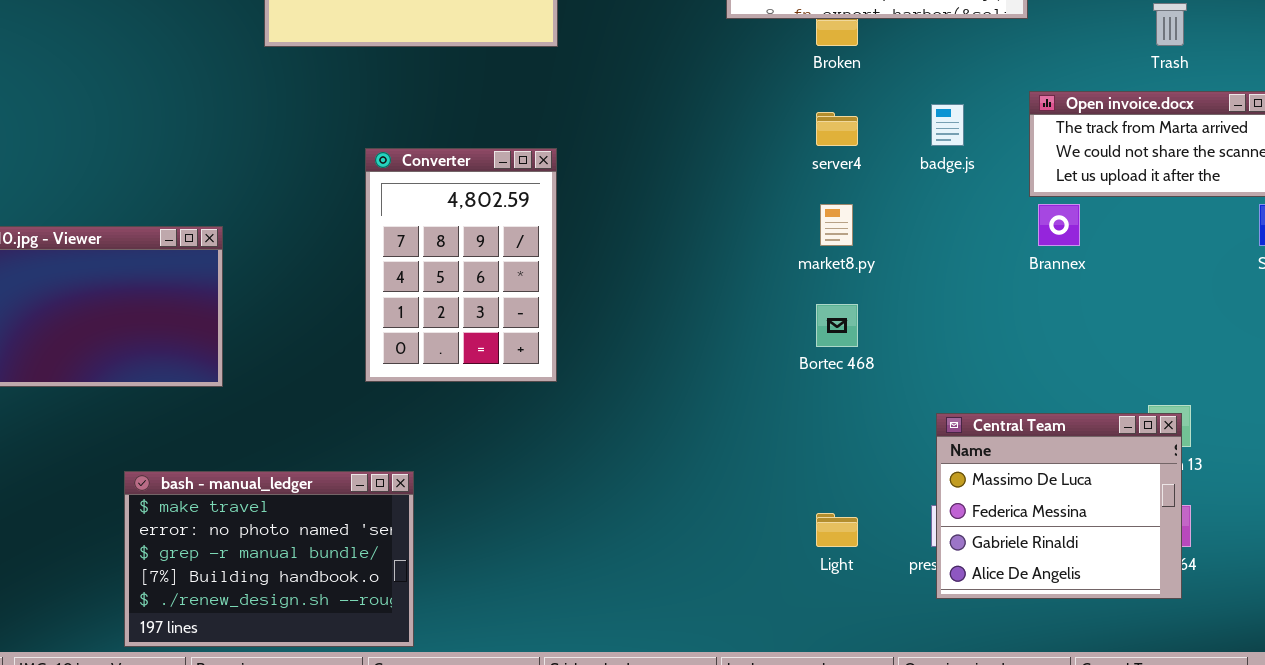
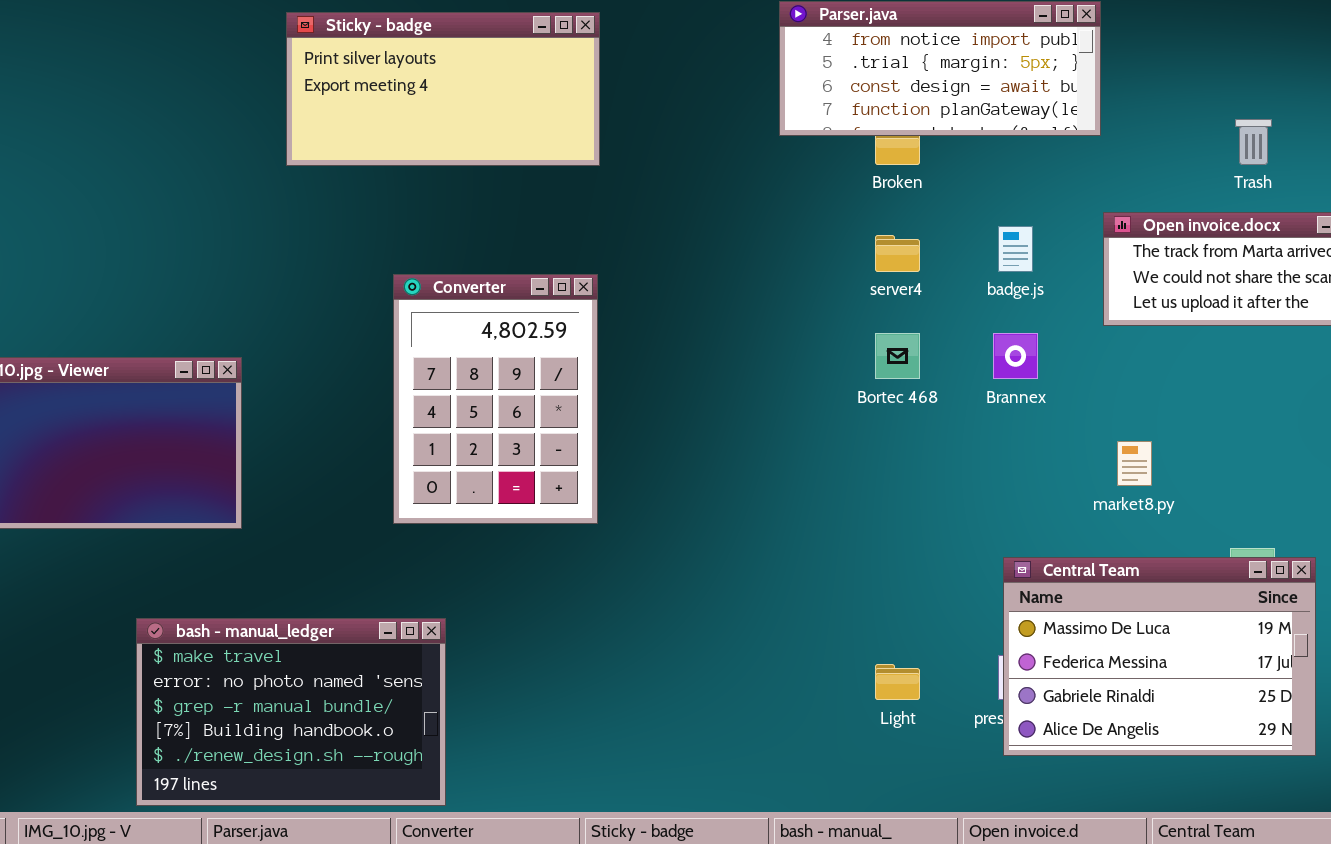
market8.py: [820,204,853,246] -> [1117,441,1152,486], moved
Brannex: [1038,204,1080,246] -> [993,333,1038,379], moved
Bortec 468: [816,304,858,347] -> [875,333,920,379], moved
Central Team: [936,413,1182,599] -> [1003,557,1316,756], resized

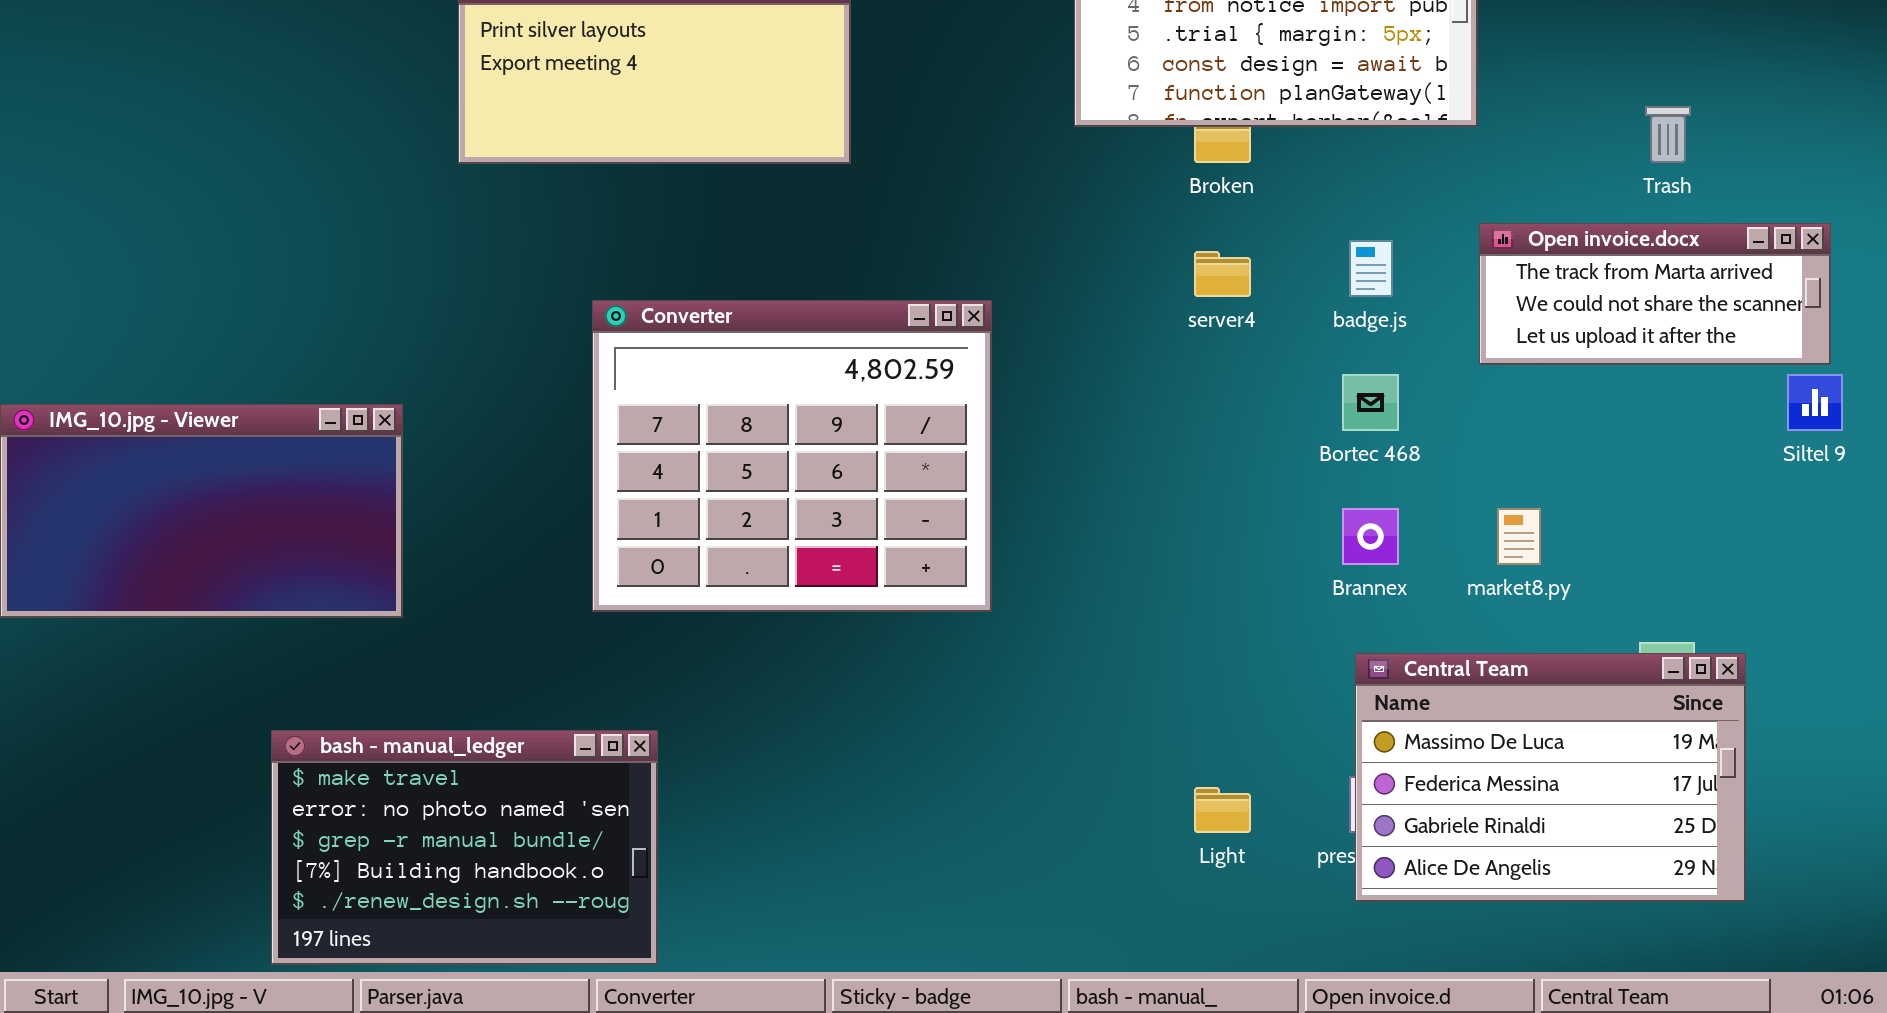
Converter: [393,274,598,524] -> [592,300,992,612], resized
Bortec 468: [875,333,920,379] -> [1342,374,1399,431], moved
Brannex: [993,333,1038,379] -> [1342,508,1399,565], moved

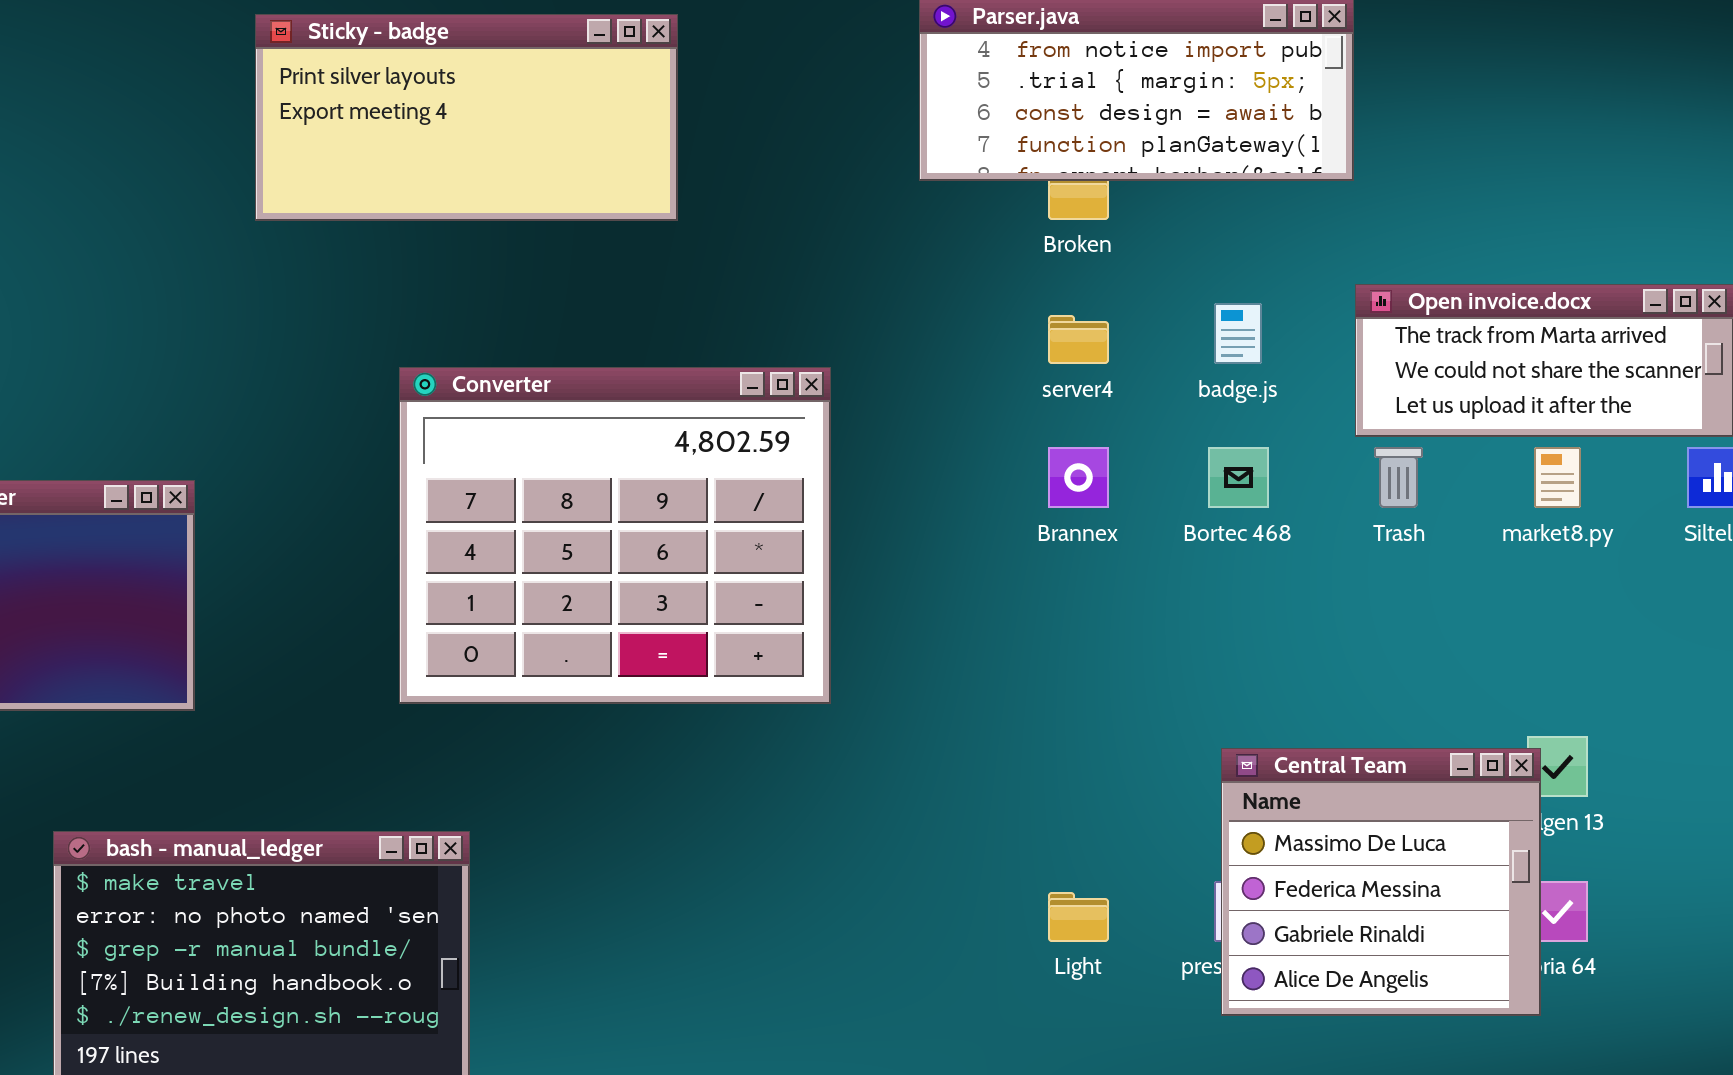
Trash: [1645,106,1691,163] -> [1374,447,1423,508], moved
Brannex: [1342,508,1399,565] -> [1048,447,1109,508], moved
market8.py: [1497,508,1541,565] -> [1534,447,1581,508], moved
Central Team: [1355,653,1746,902] -> [1221,748,1541,1016], resized

